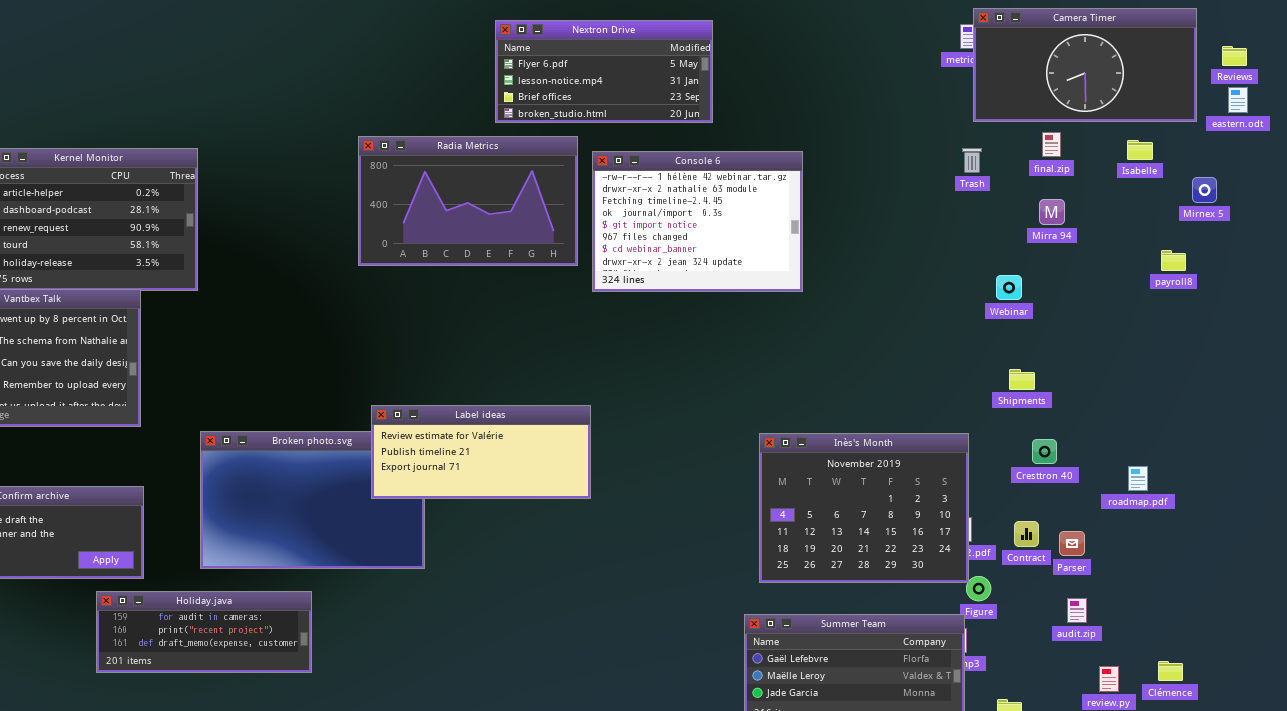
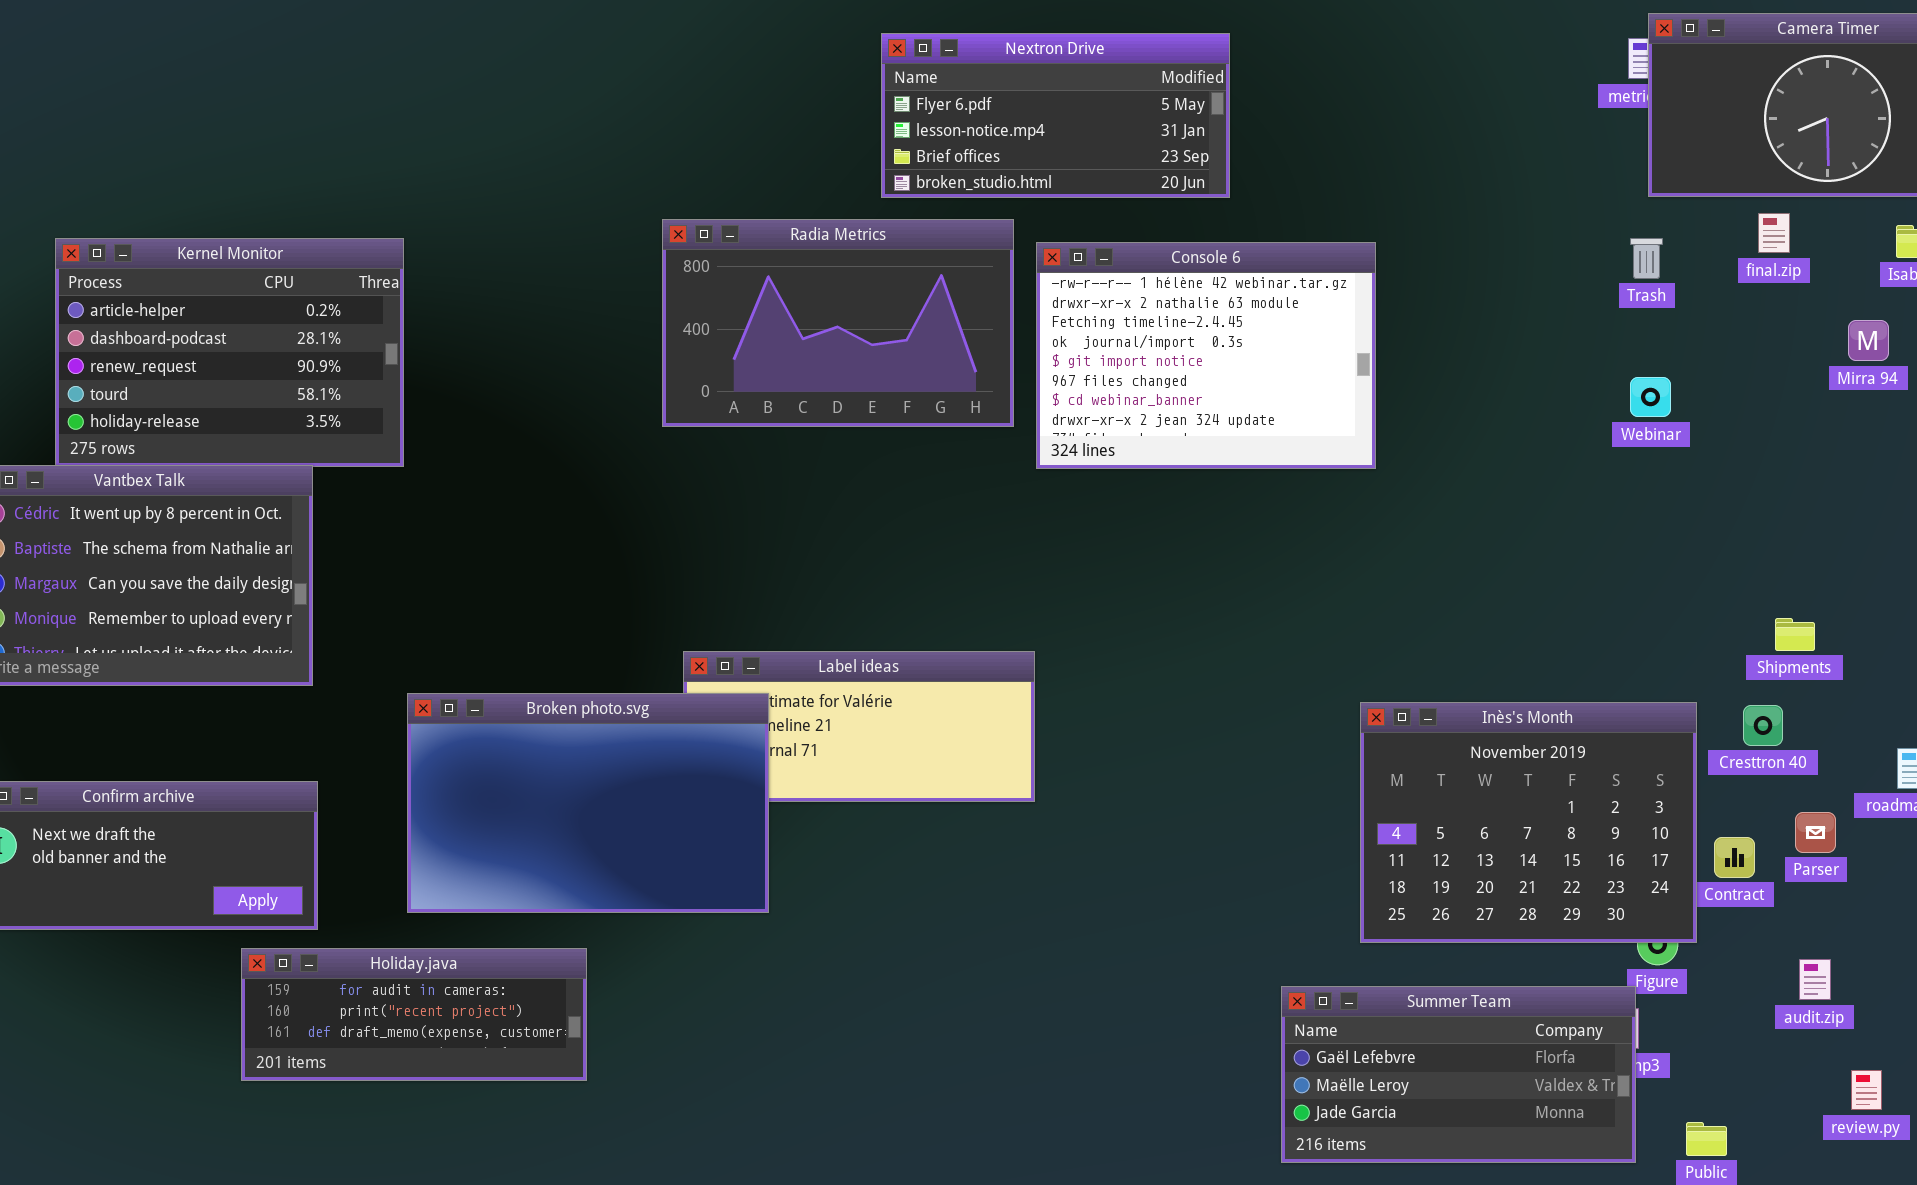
Mirra 94: [1039,199,1065,225] -> [1848,320,1889,361], moved
Webinar: [996,275,1022,300] -> [1630,377,1671,417], moved
Shipments: [1009,369,1035,390] -> [1775,618,1815,651], moved
Broken photo.svg: [200,431,425,569] -> [407,693,769,913], raised
Inès's Month: [759,433,969,583] -> [1360,702,1697,943], moved
Parser: [1059,531,1085,556] -> [1795,812,1836,853], moved

